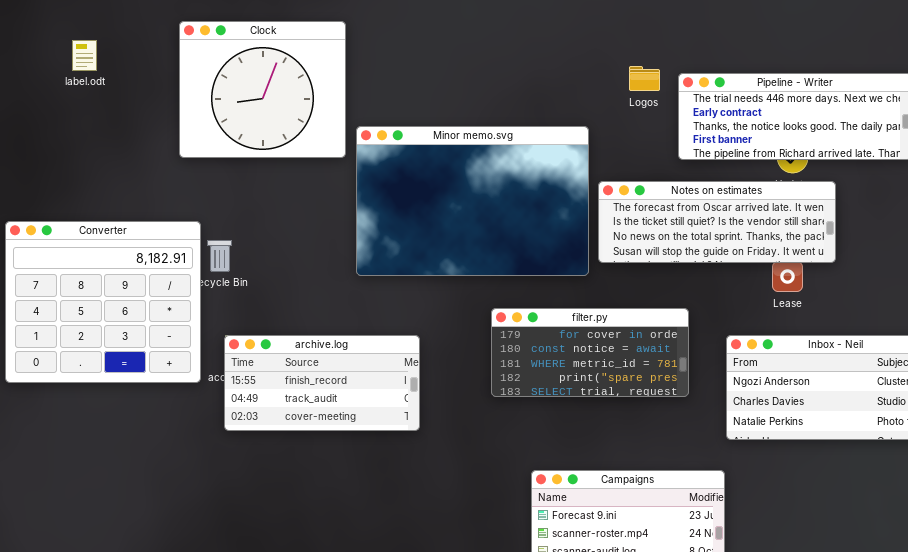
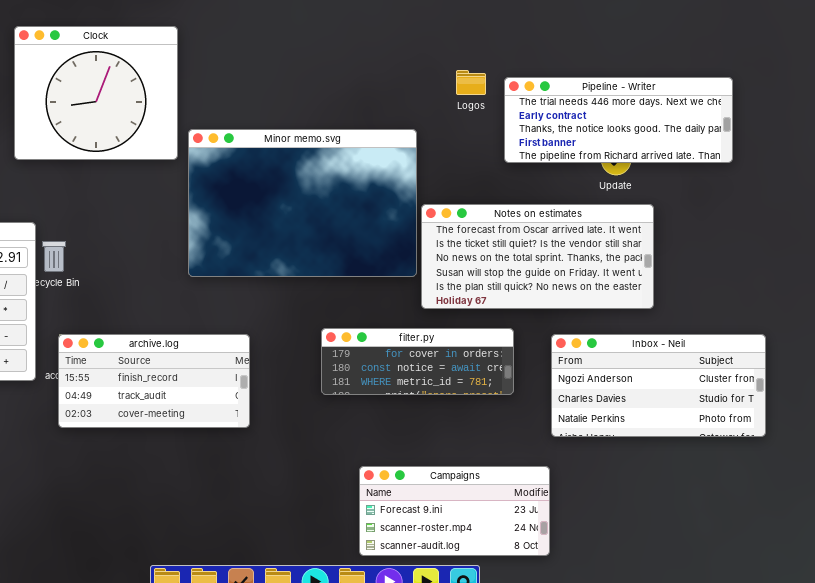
Notes on estimates: [598,181,836,263] -> [421,204,654,309], moved, resized
filter.py: [491,308,689,397] -> [321,328,514,395], resized

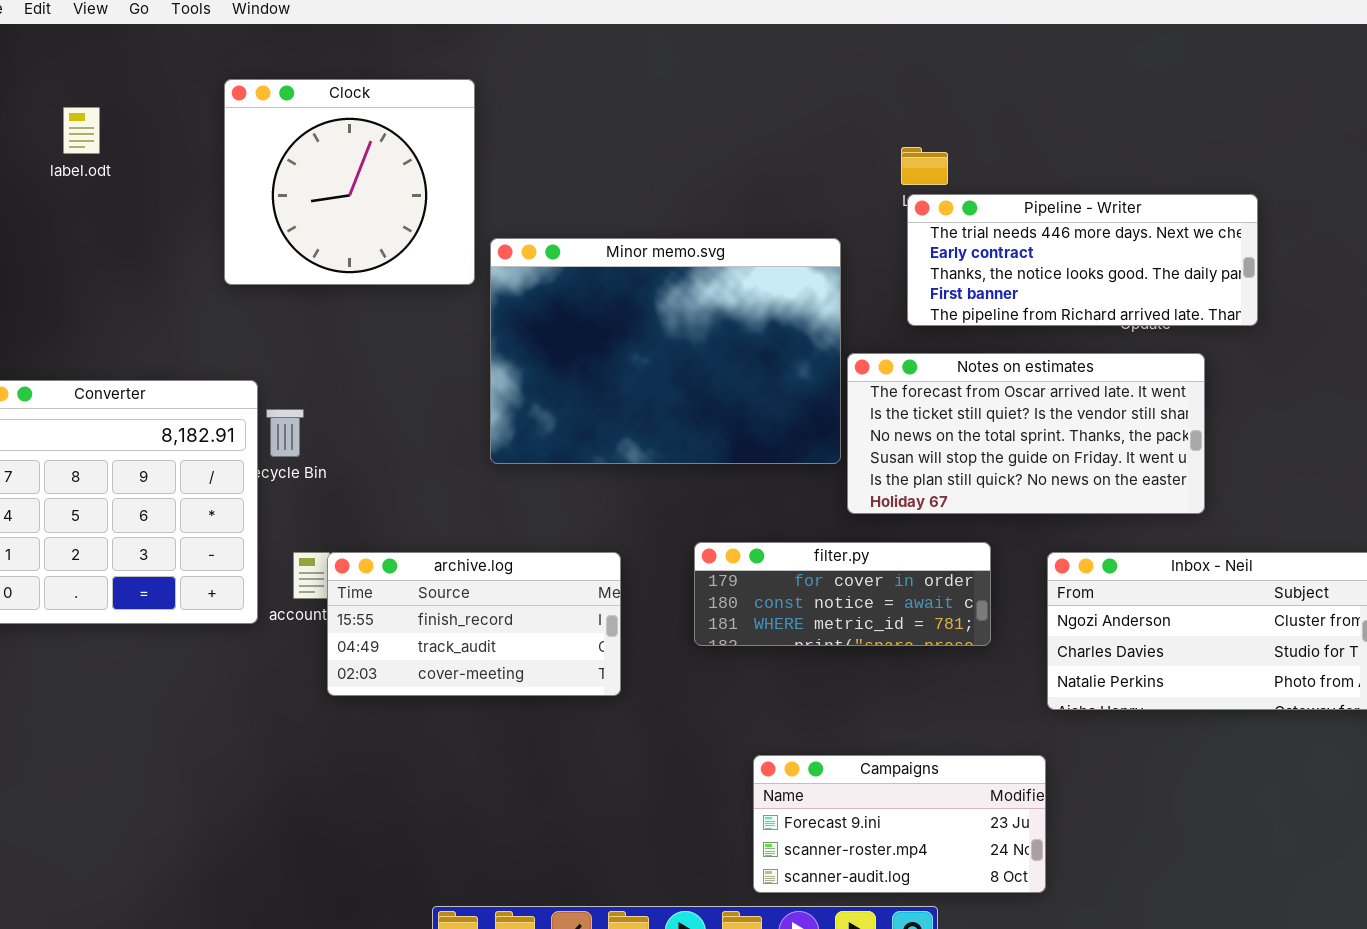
Pipeline - Writer: [504,77,733,163] -> [907,194,1258,326], moved
archive.log: [58,334,250,428] -> [327,552,621,696], moved

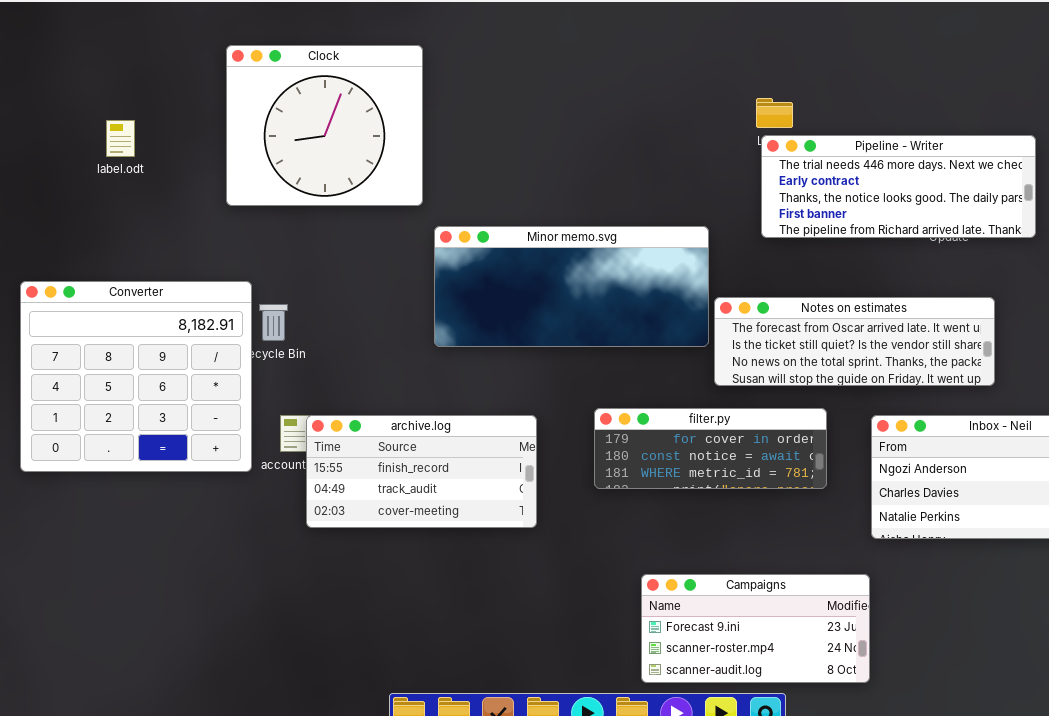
label.odt: [63,107,100,154] -> [106,120,135,157], moved
Minor memo.svg: [490,238,841,464] -> [434,226,709,347], resized
Notes on estimates: [847,353,1205,514] -> [714,297,995,386], resized

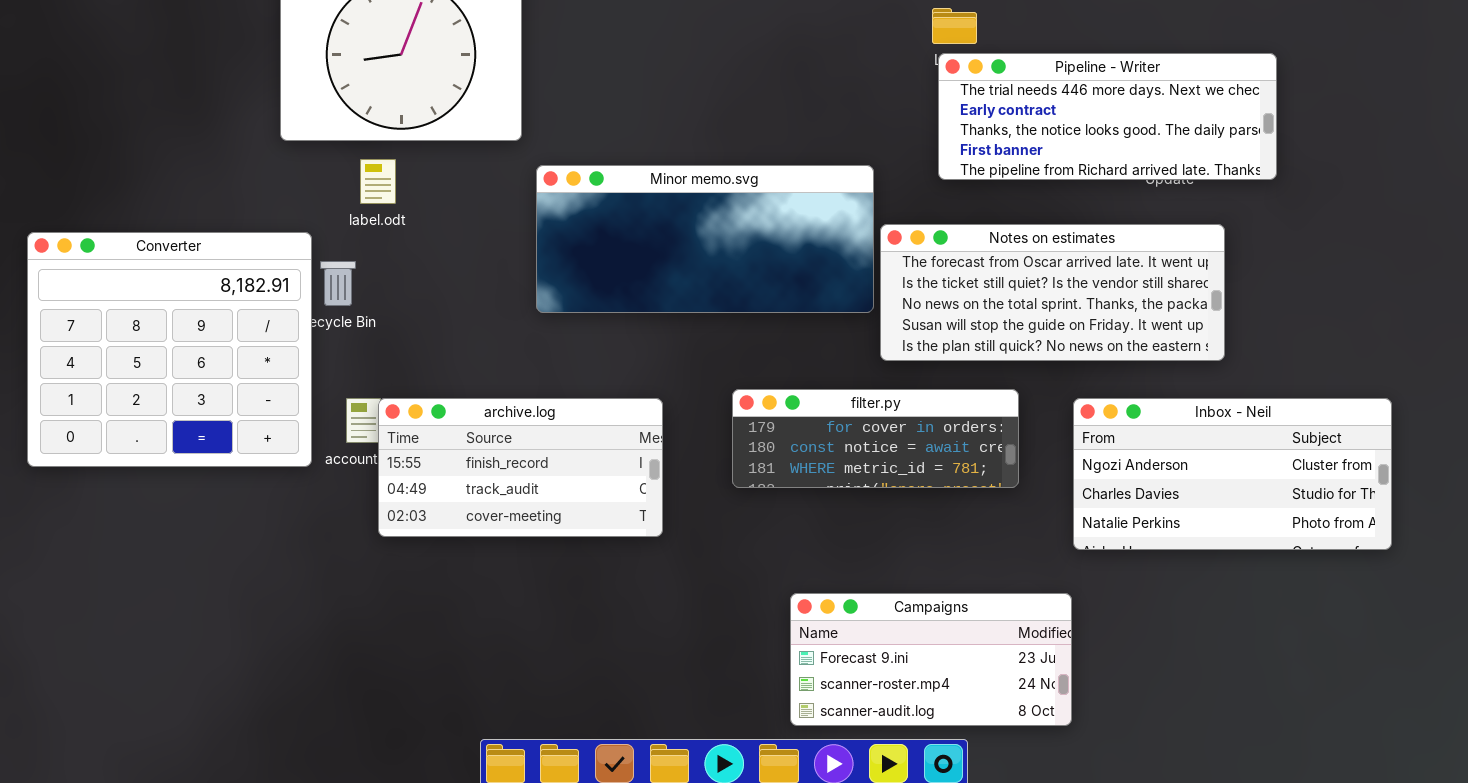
label.odt: [106,120,135,157] -> [360,159,396,204], moved
Notes on estimates: [714,297,995,386] -> [880,224,1225,361], resized

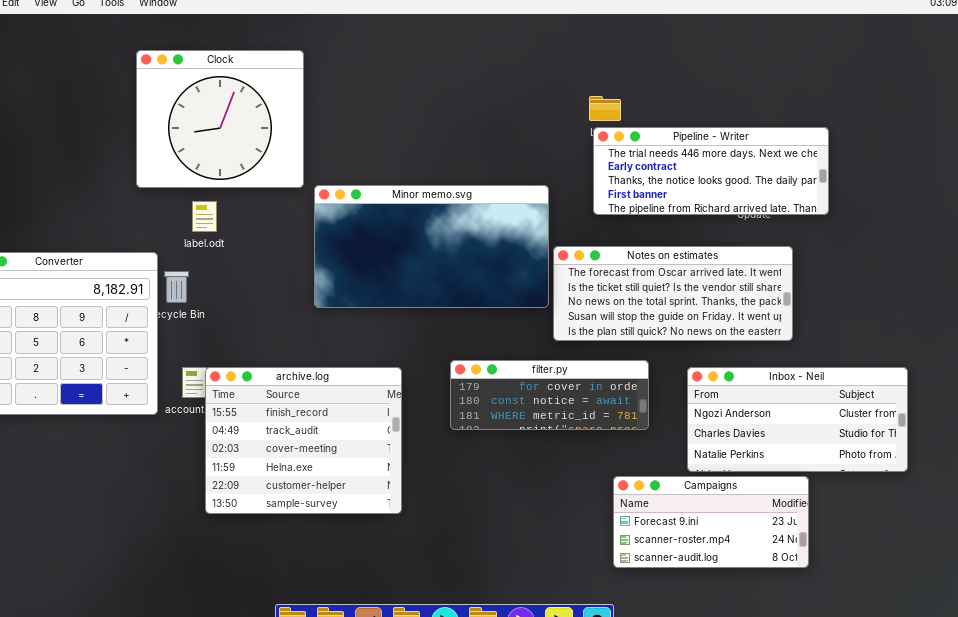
Minor memo.svg: [536,165,874,313] -> [314,185,549,308], resized
archive.log: [378,398,663,537] -> [205,367,402,514], resized
Campaigns: [790,593,1072,726] -> [613,476,809,568], moved

